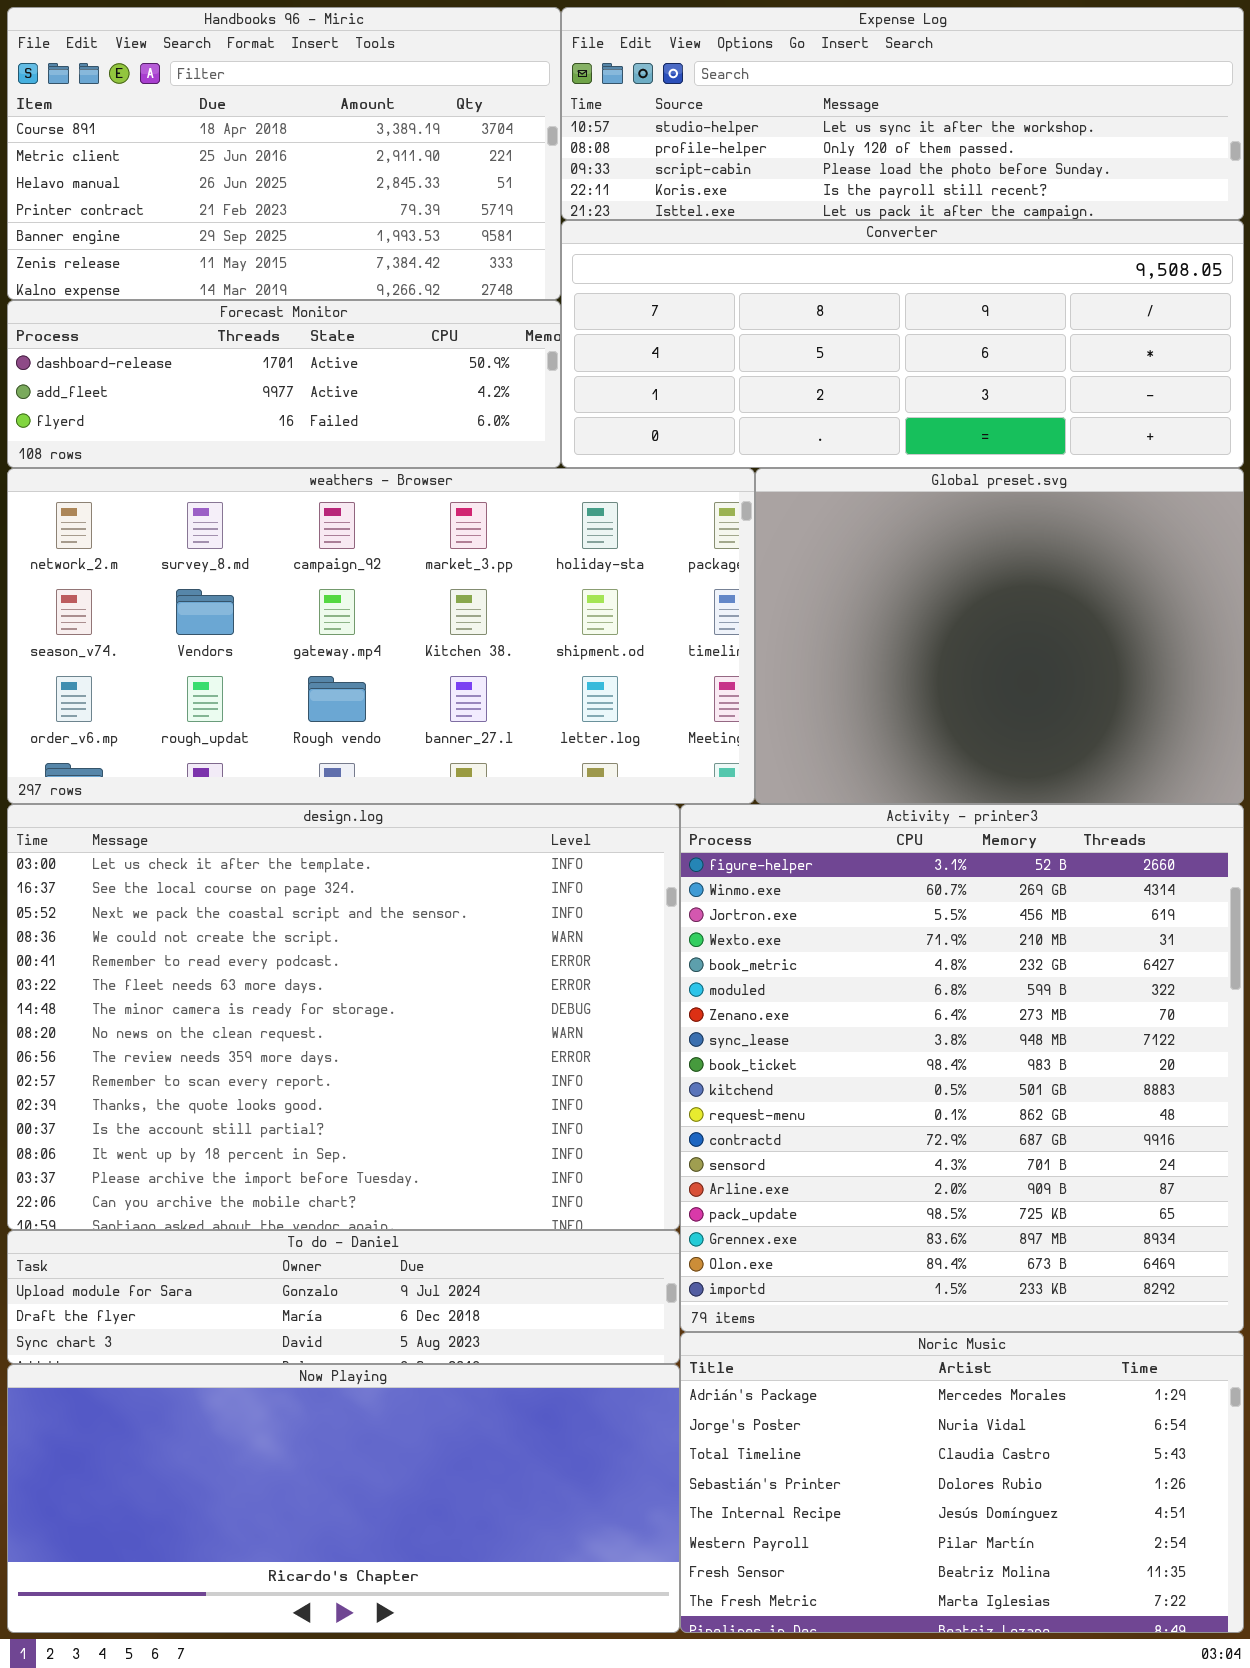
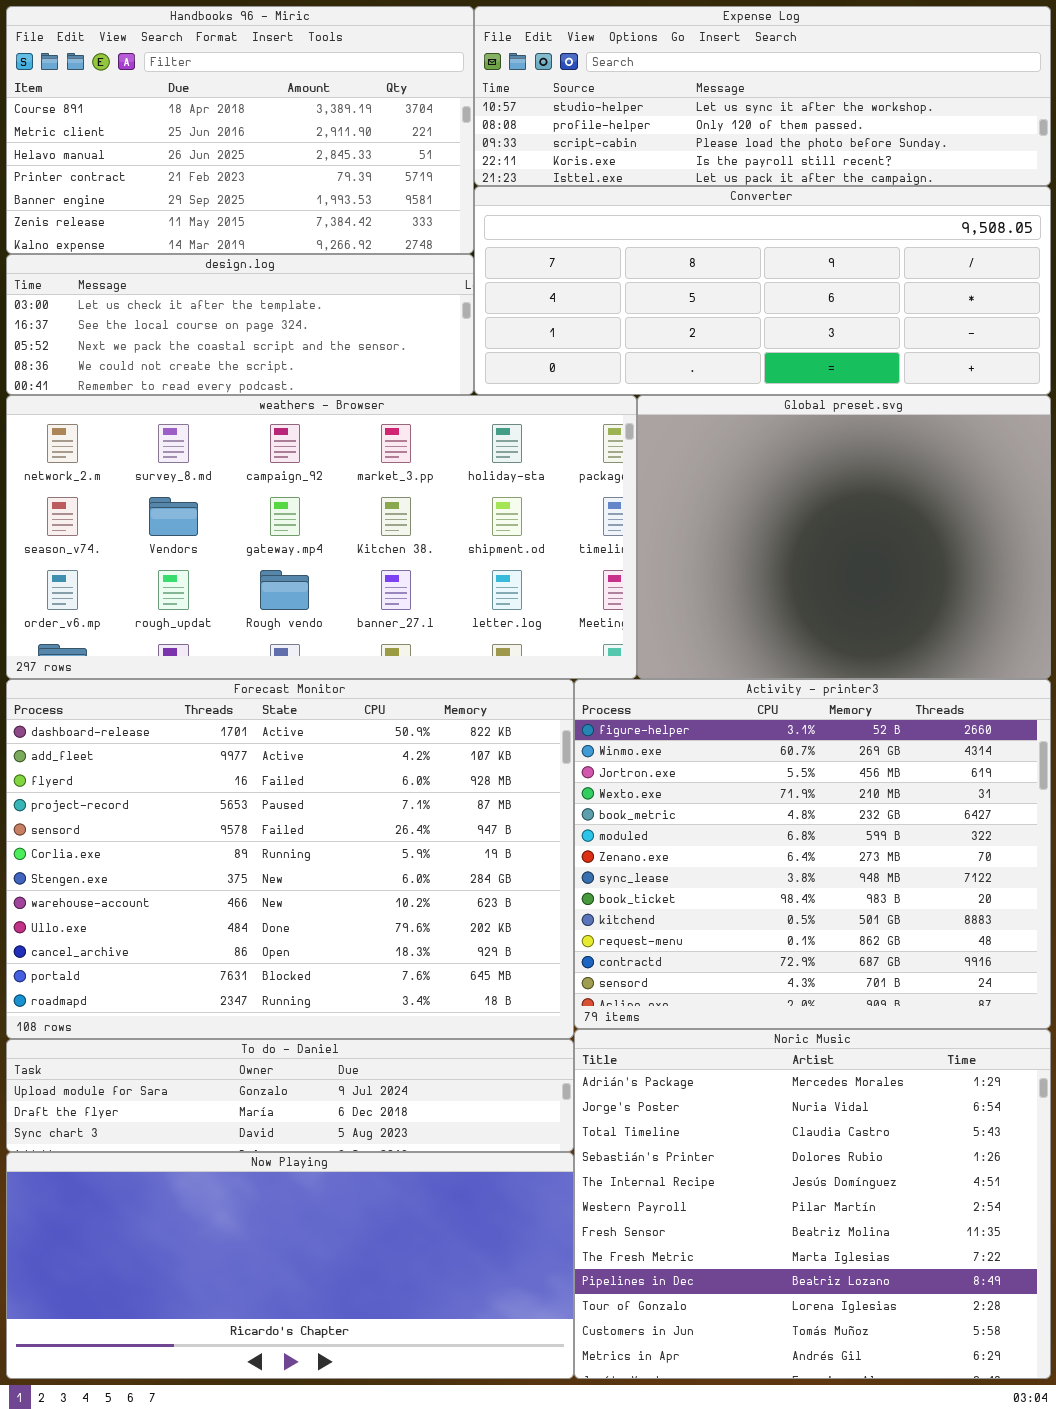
Forecast Monitor: [7,300,561,468] -> [6,679,574,1039], moved, resized
design.log: [7,804,680,1230] -> [6,254,474,395], moved, resized
Activity - printer3: [680,804,1244,1332] -> [574,679,1051,1029], resized
Noric Music: [680,1332,1244,1633] -> [574,1029,1051,1379], resized

